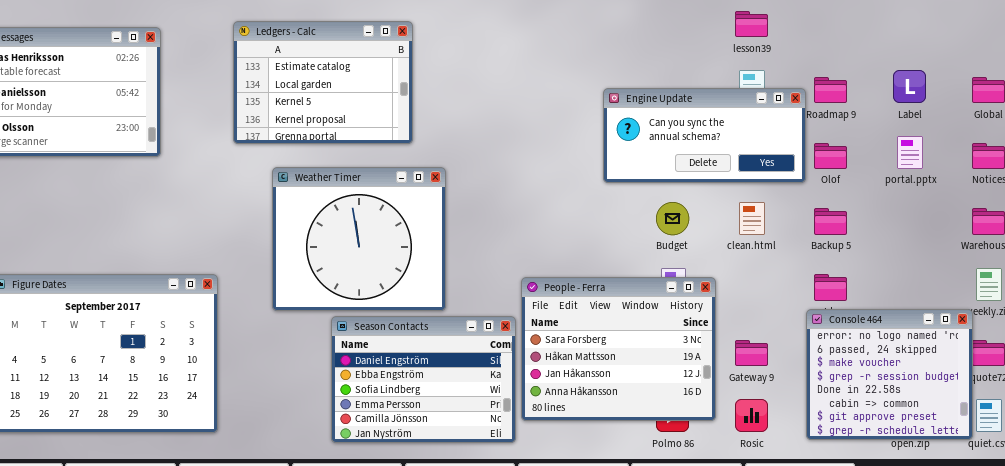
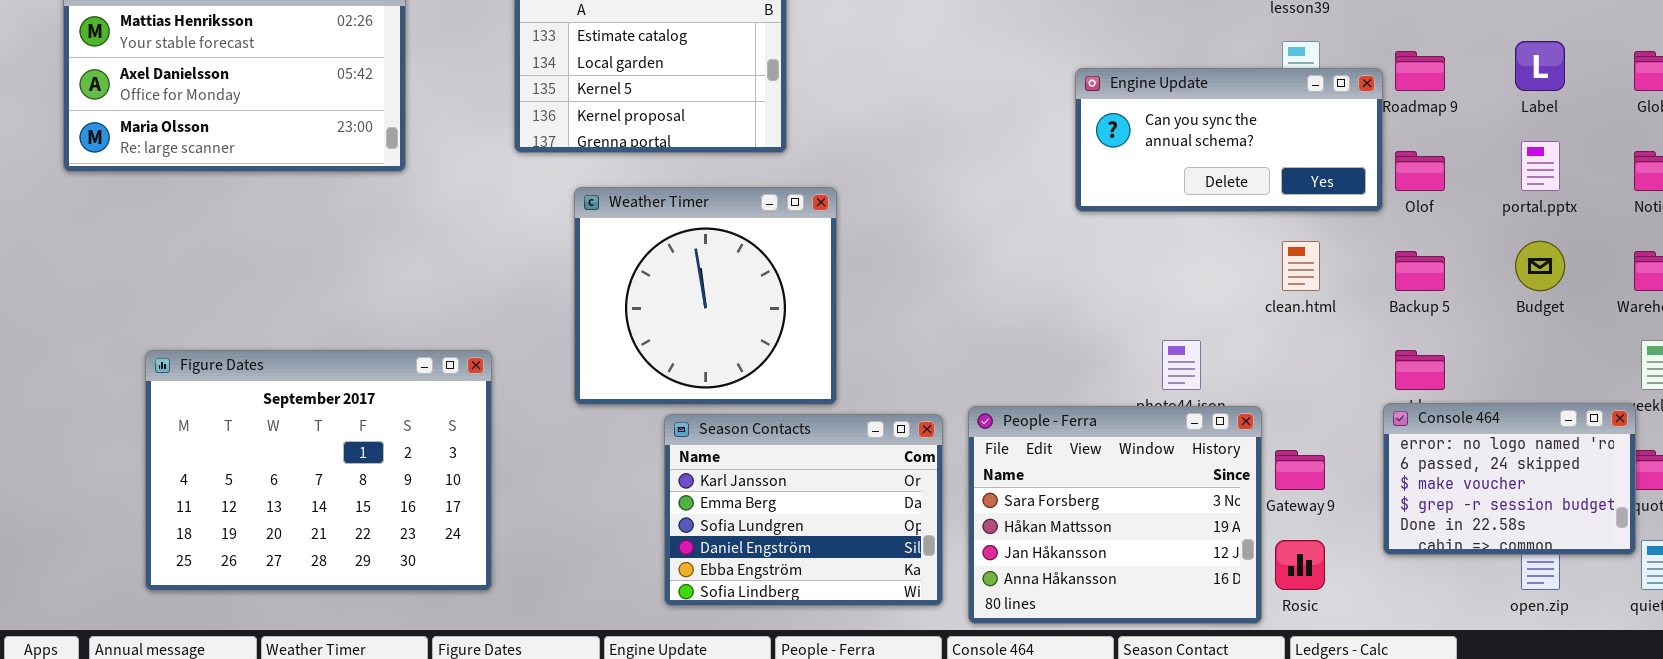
Budget: [656,202,689,235] -> [1515,241,1565,291], moved
People - Ferra: [521,277,716,421] -> [968,406,1262,624], moved
Console 464: [806,309,973,440] -> [1383,403,1636,555], resized
Season Contacts: [331,316,516,443] -> [664,414,943,606], scrolled up 3 rows

